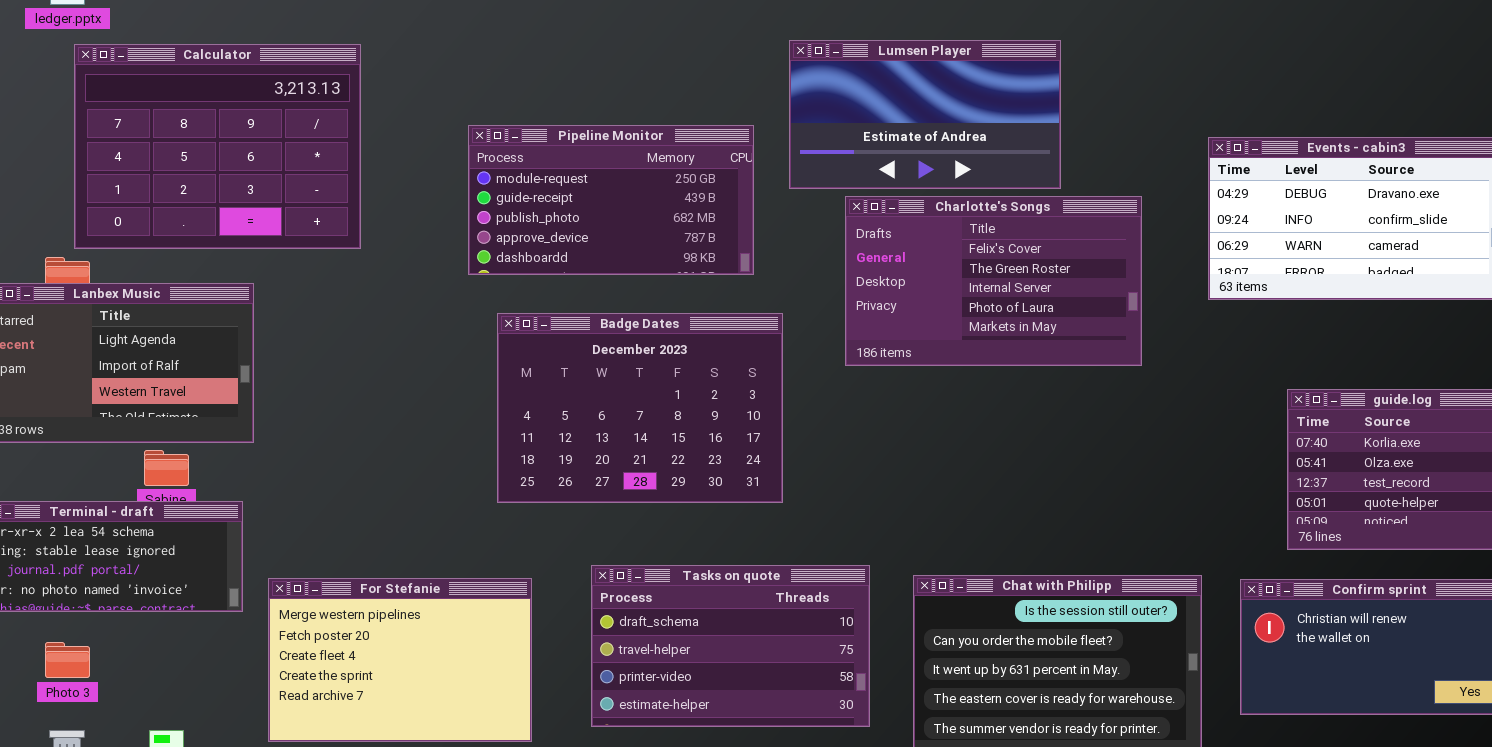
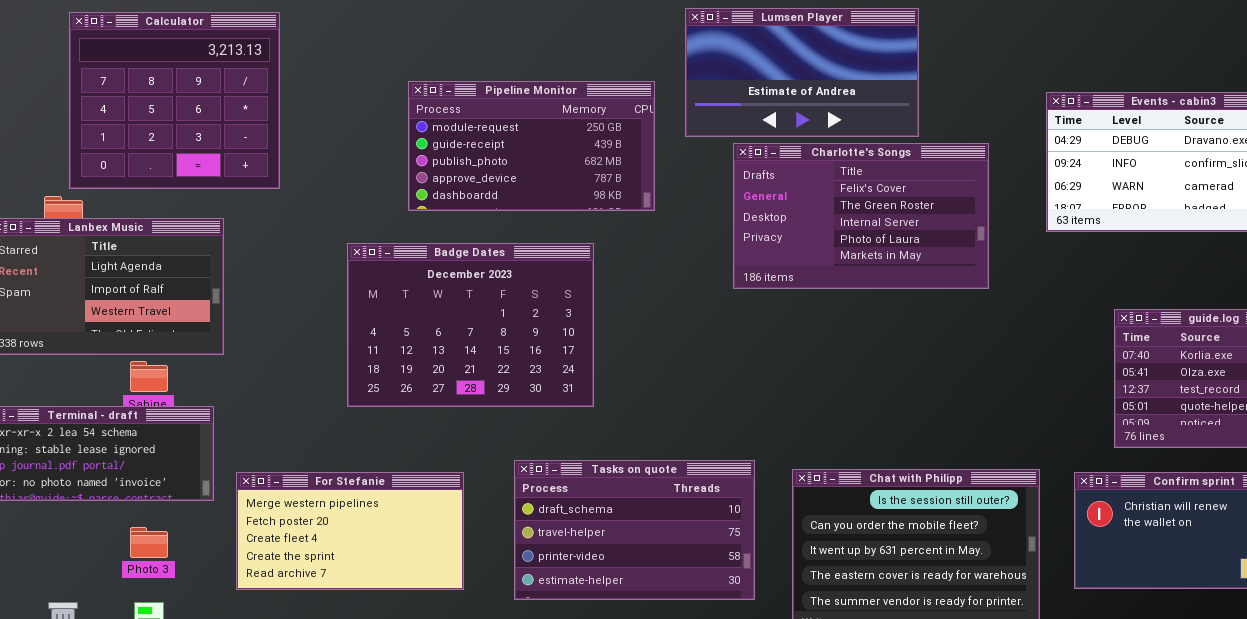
Calculator: [74,44,361,249] -> [69,12,280,189], resized
Badge Dates: [497,313,783,503] -> [347,243,594,407], moved
For Stefanie: [268,578,532,742] -> [236,472,464,590], resized
Photo 3: [45,642,90,678] -> [130,527,168,558], moved

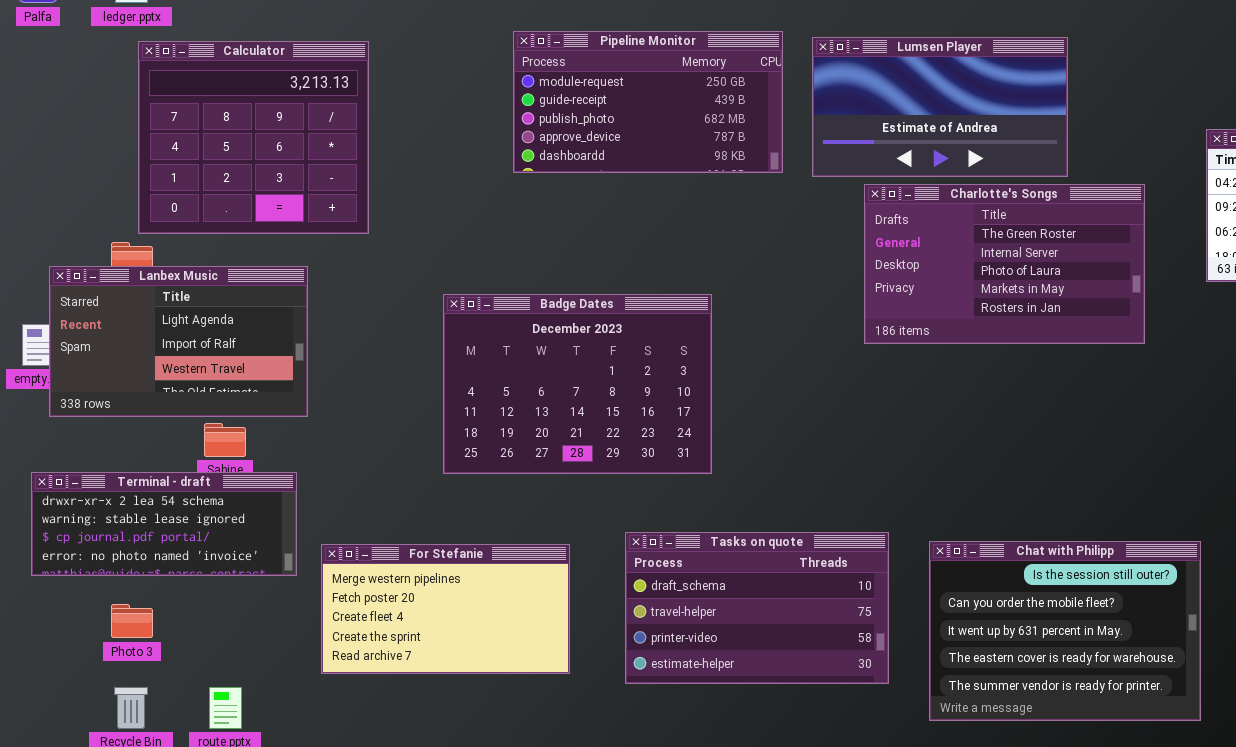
Pipeline Monitor: [408,81,655,211] -> [513,31,783,173], moved
Charlotte's Songs: [733,143,989,289] -> [864,184,1145,344], scrolled down 1 row
Photo 3: [130,527,168,558] -> [111,604,153,638], moved

